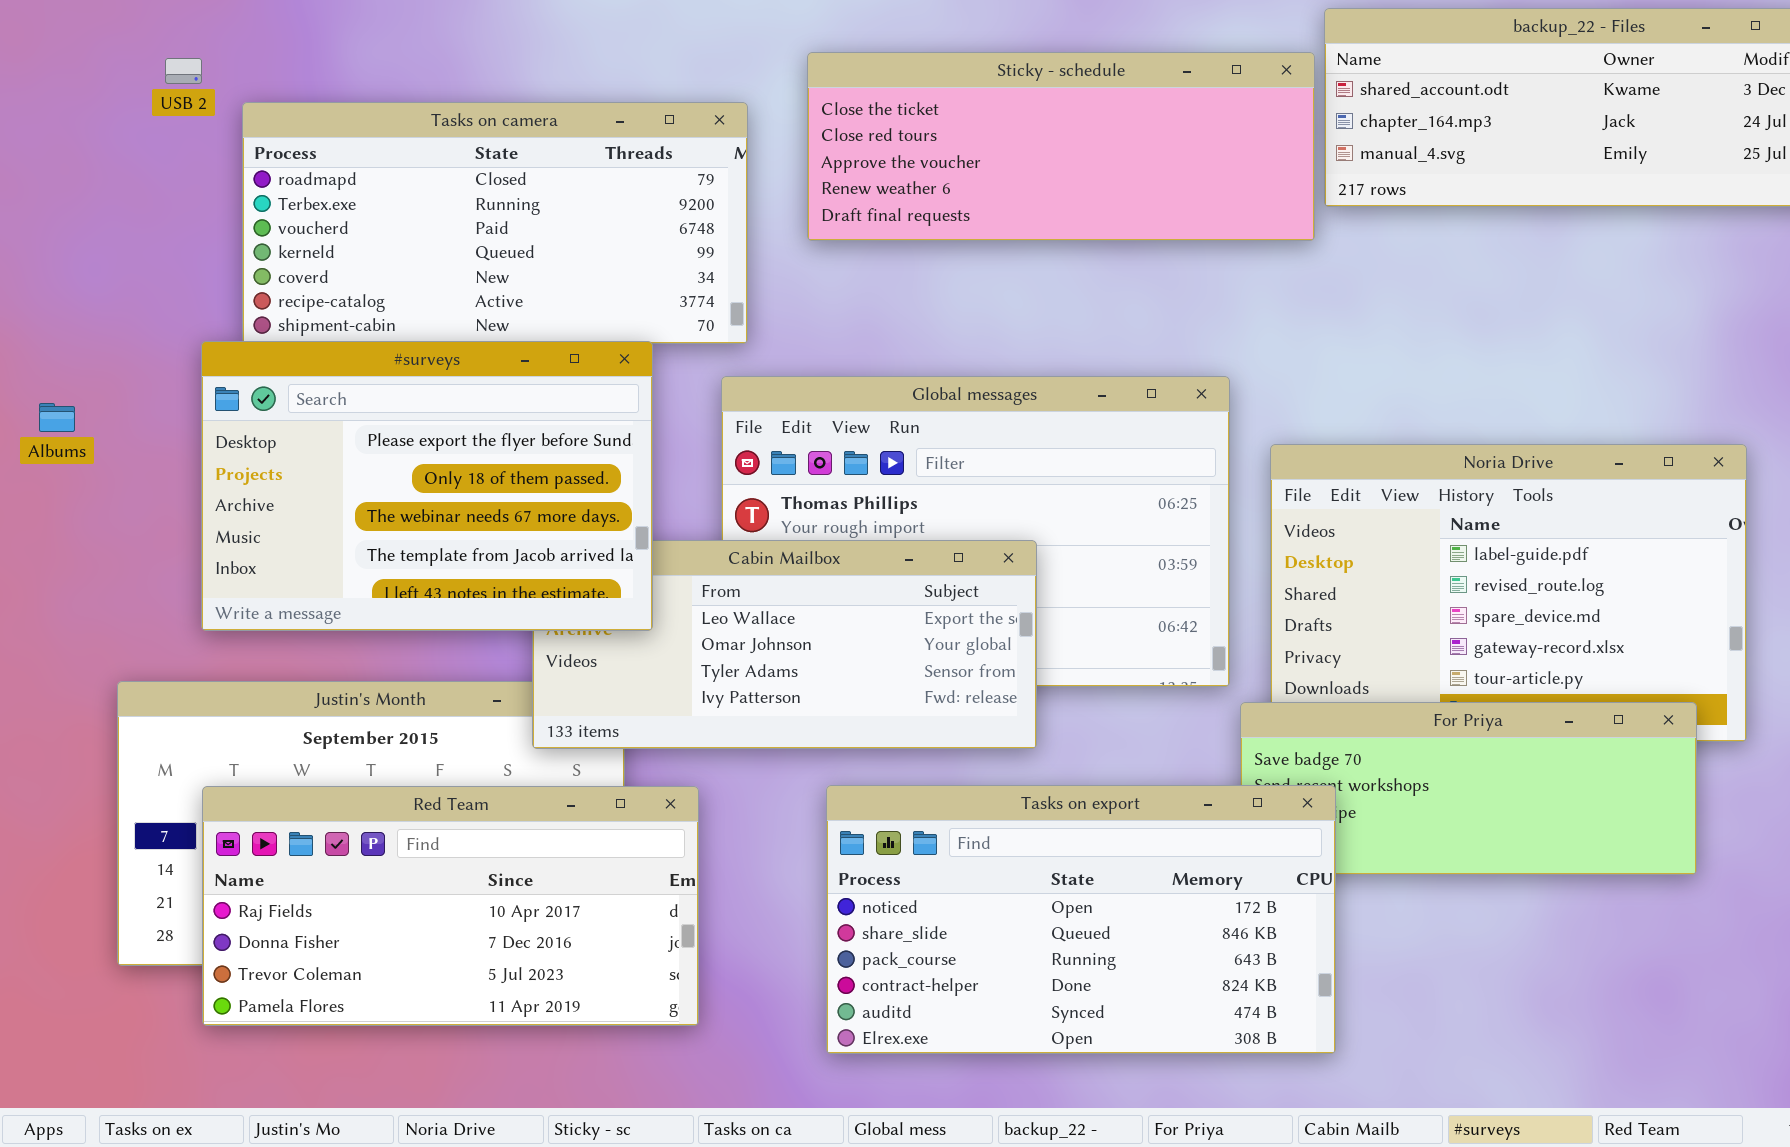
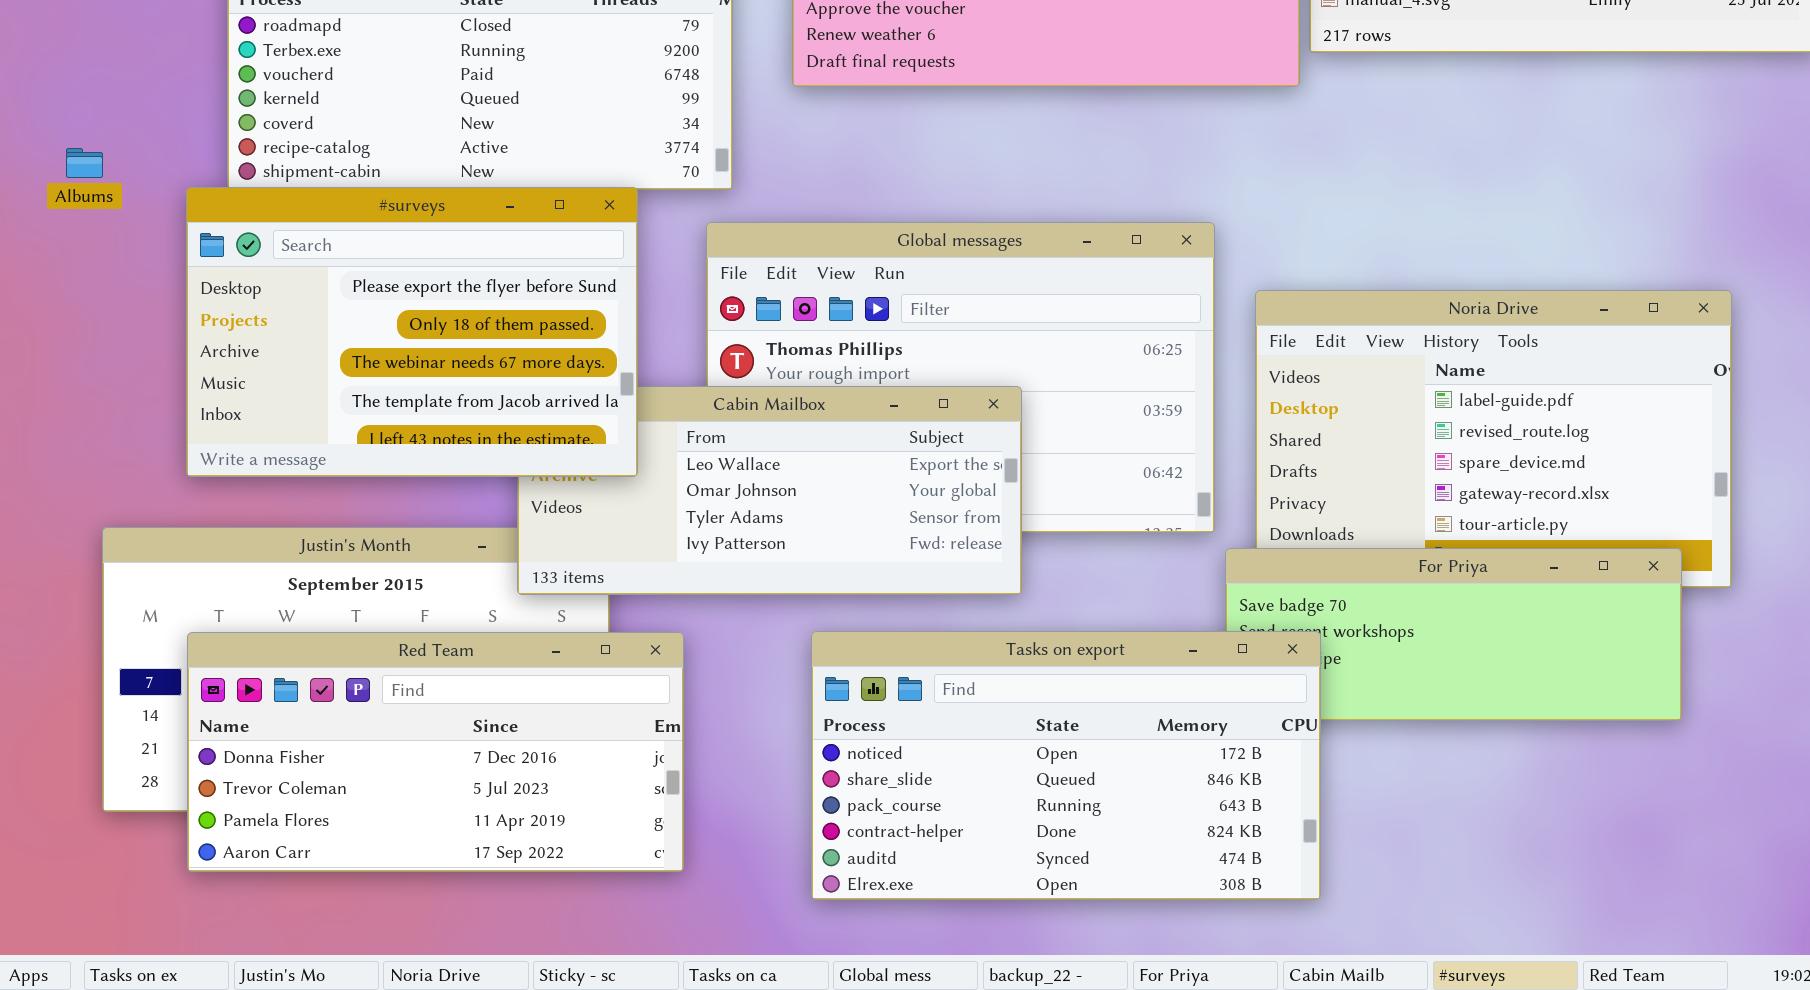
Albums: [39,403,75,432] -> [66,148,103,178], moved
Red Team: [202,786,699,1026] -> [187,632,684,872], scrolled down 1 row

